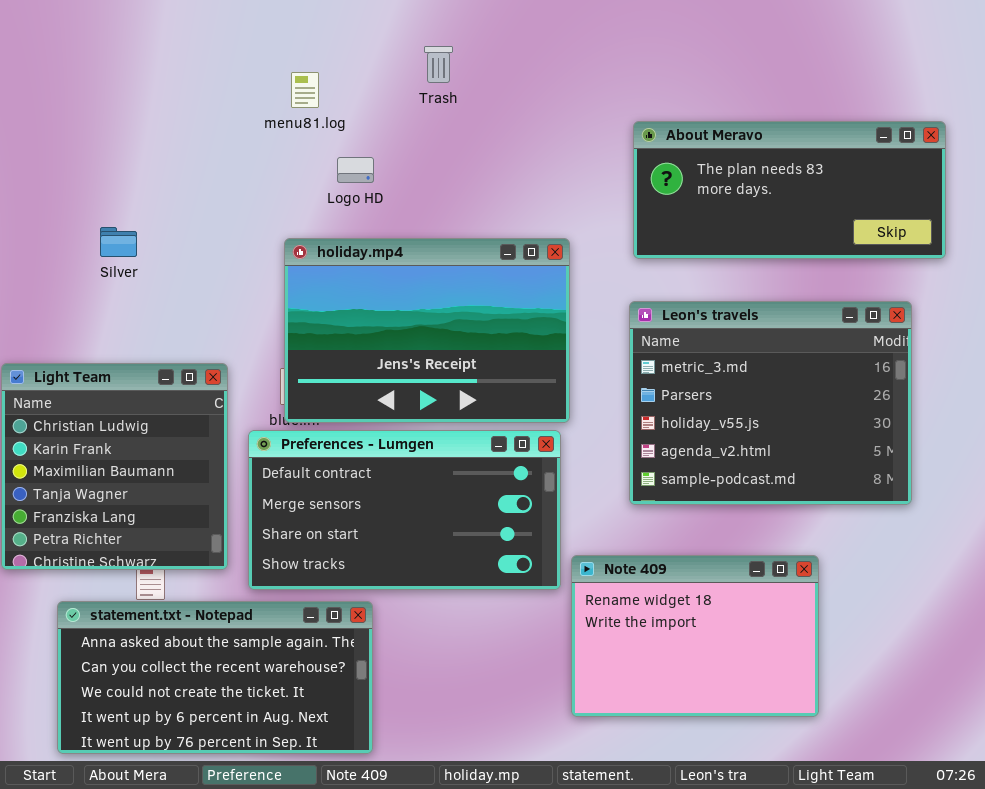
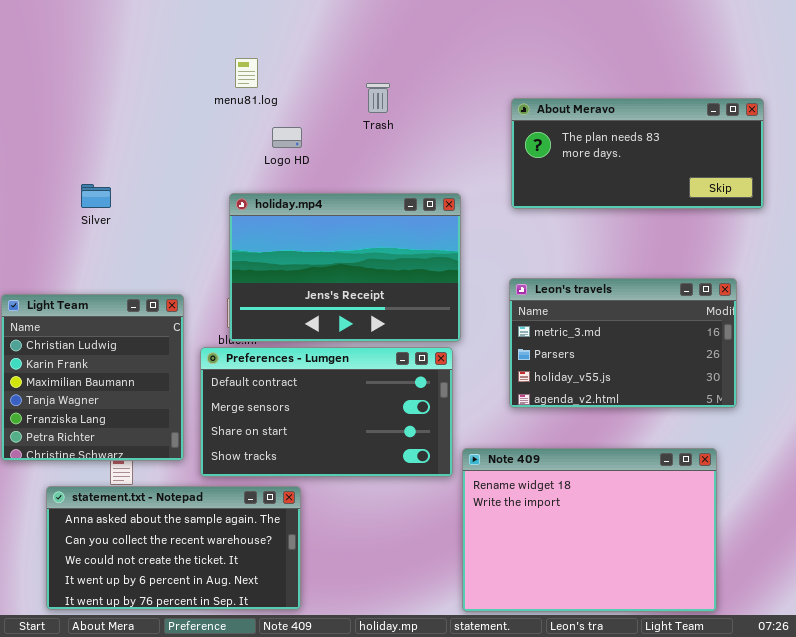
Trash: [424,46,453,83] -> [366,83,390,113], moved
Leon's travels: [629,301,912,505] -> [509,278,737,408], resized
Note 409: [571,555,819,717] -> [462,448,717,612], resized

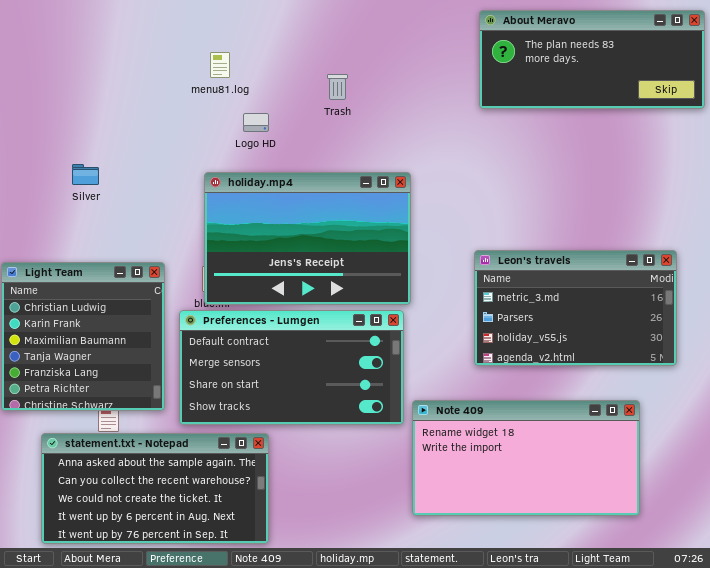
About Meravo: [511,98,764,209] -> [479,10,705,109], moved
Leon's travels: [509,278,737,408] -> [474,250,677,366], moved
Note 409: [462,448,717,612] -> [412,400,640,516], resized

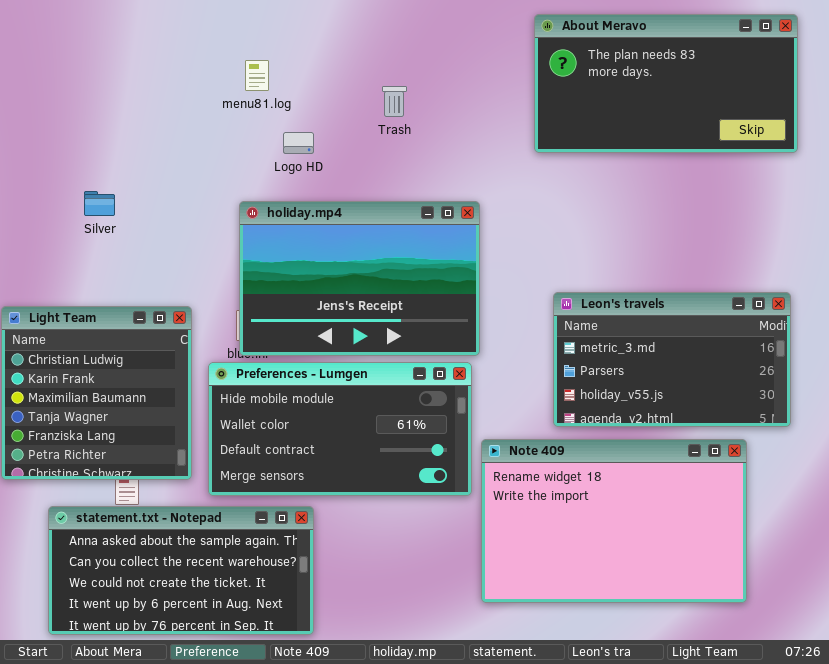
About Meravo: [479,10,705,109] -> [534,14,798,153], moved, resized
Preferences - Lumgen: [179,310,404,425] -> [208,362,472,496], scrolled up 2 rows
Note 409: [412,400,640,516] -> [481,439,747,603], resized

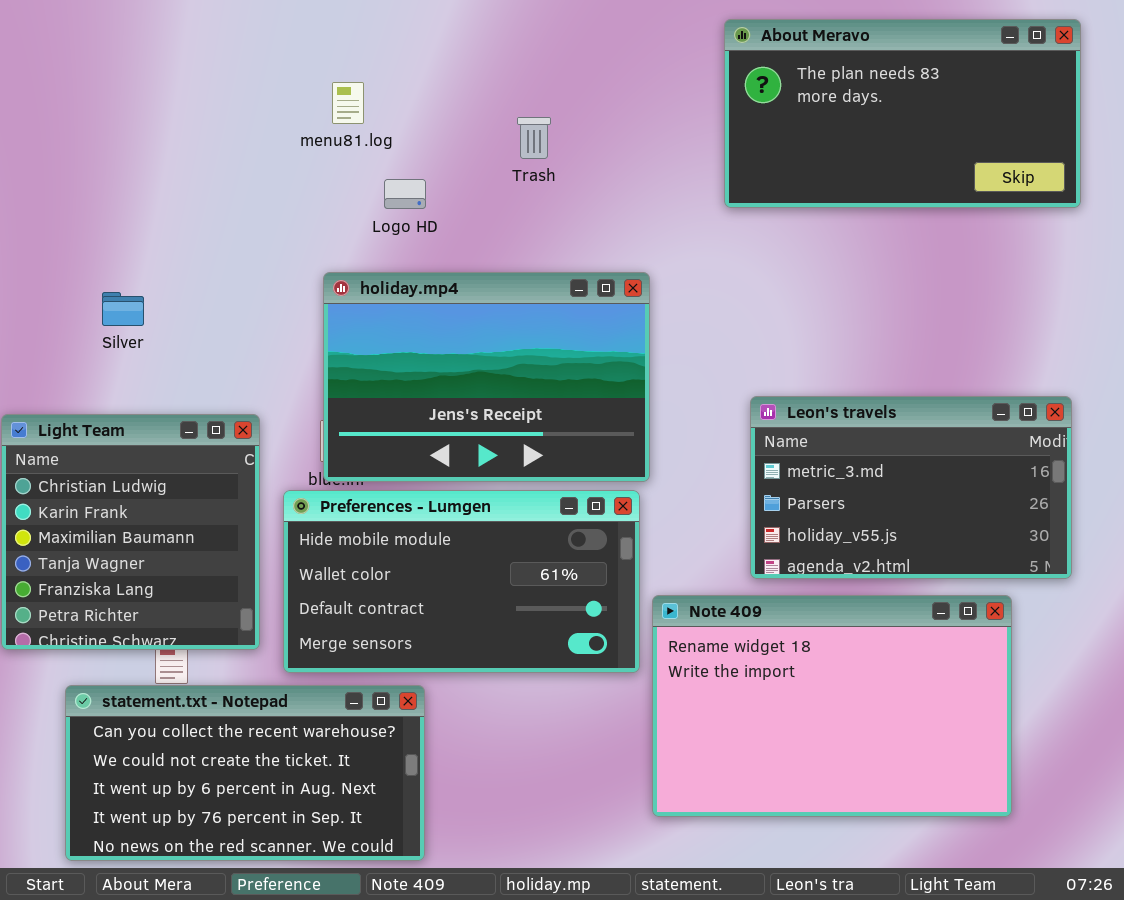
Silver: [84,191,115,216] -> [102,292,144,326], moved
statement.txt - Notepad: [48,506,314,635] -> [65,685,425,861], scrolled down 1 row

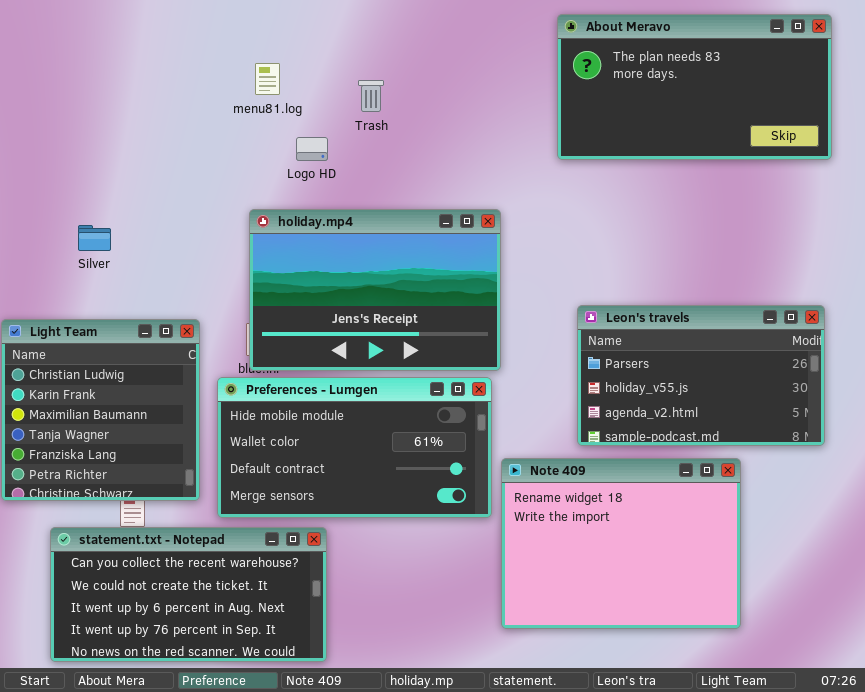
Trash: [517,117,551,159] -> [358,80,384,112], moved
Leon's travels: [750,396,1072,579] -> [577,305,825,446], scrolled down 1 row
Note 409: [652,595,1012,817] -> [501,458,741,629], resized

